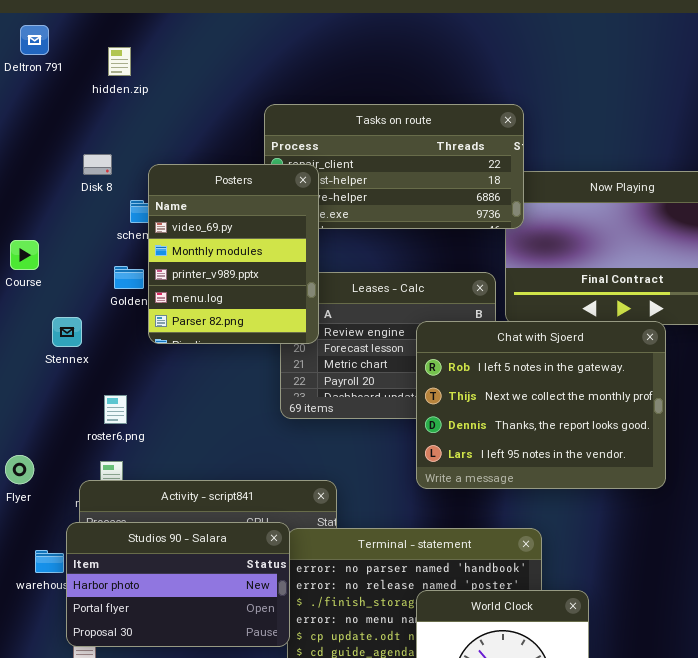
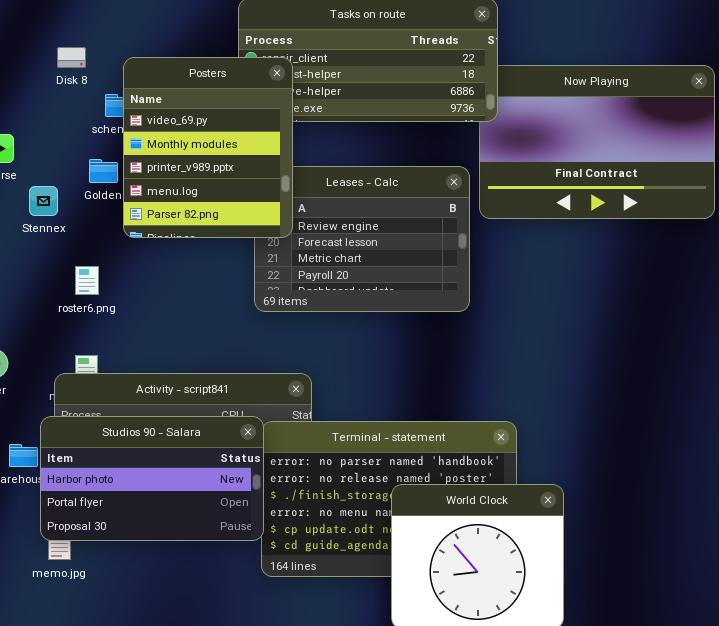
Stennex: [52,317,82,347] -> [29,186,58,216], moved
Chat with Sjoerd: [416,321,666,489] -> none, closed
roster6.png: [104,395,127,424] -> [75,266,99,295], moved

